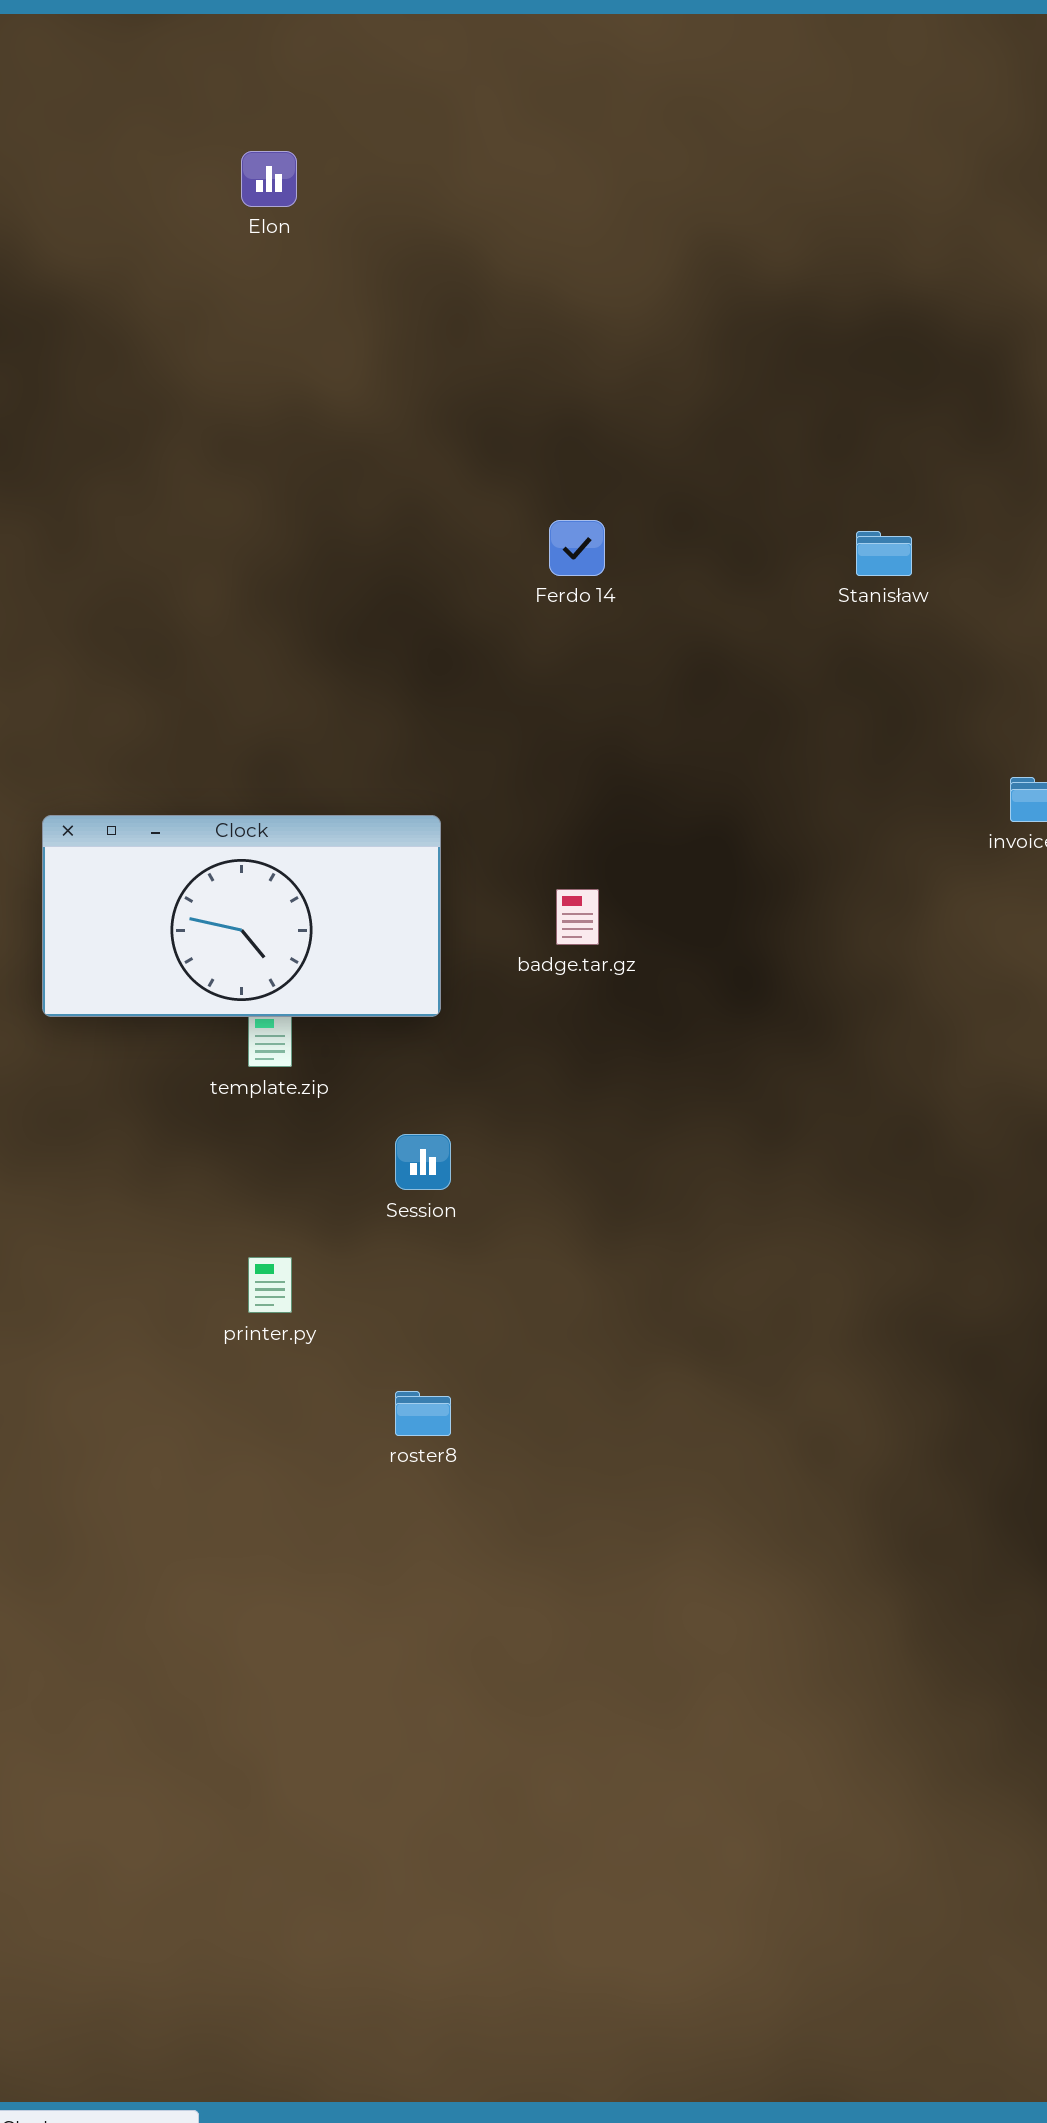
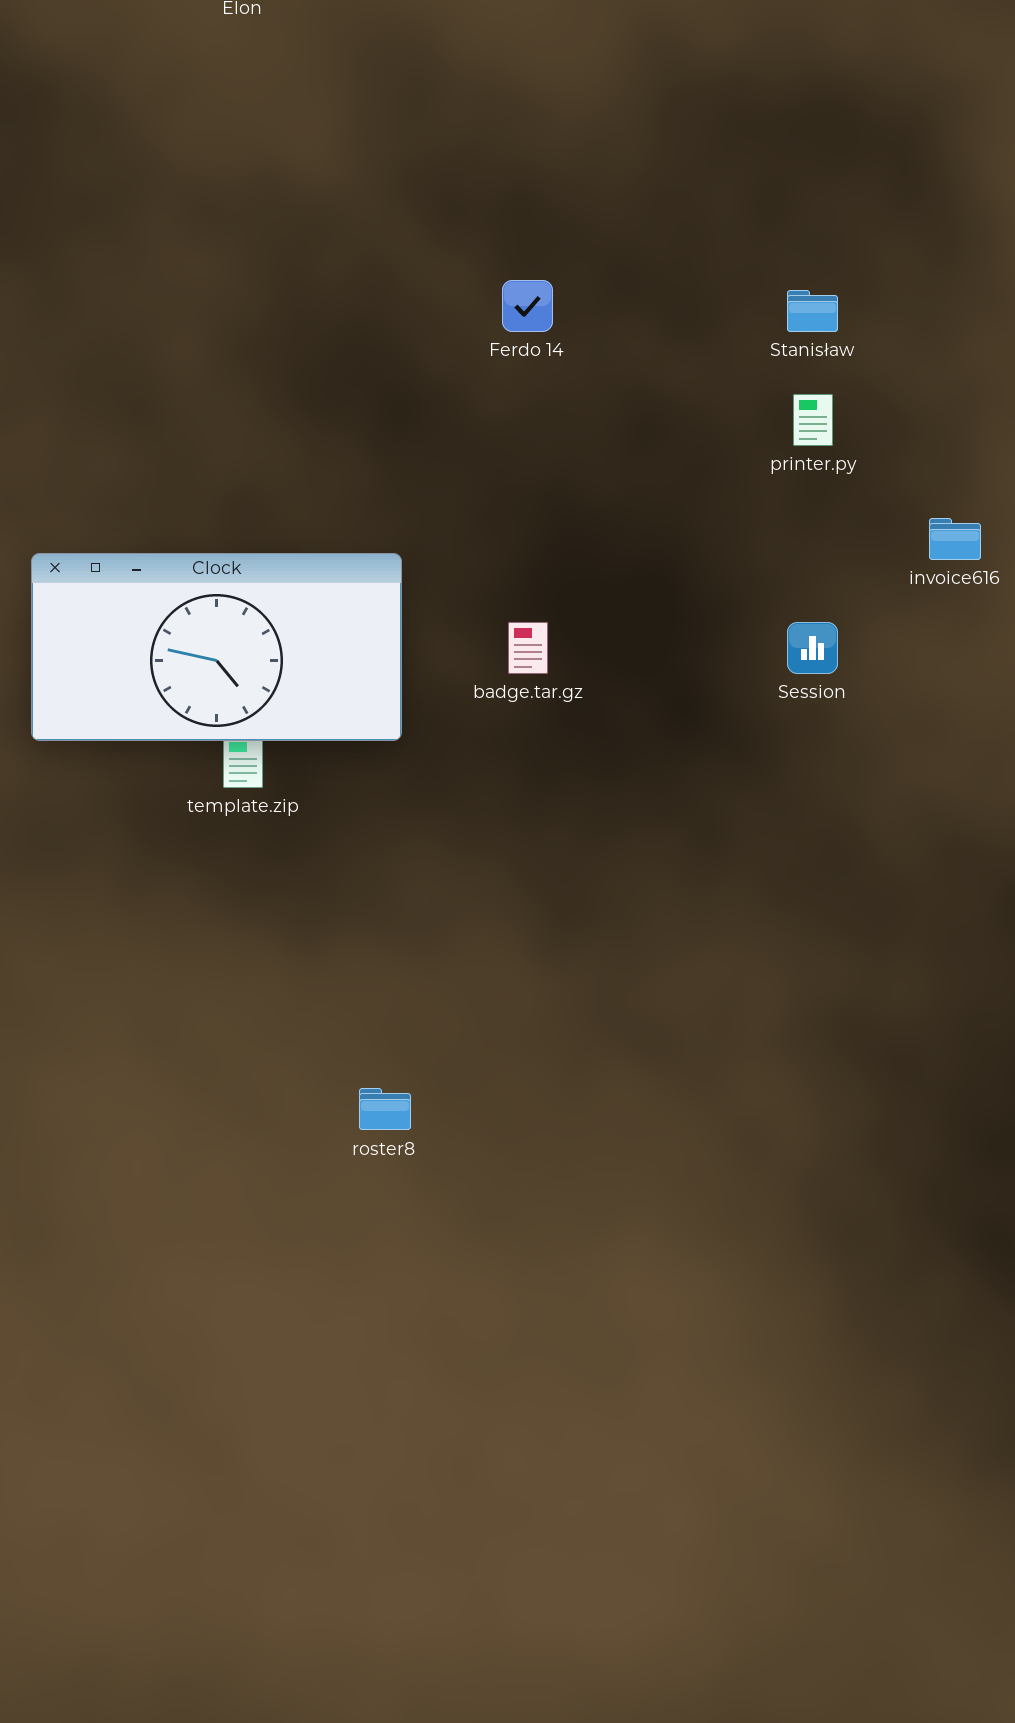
Session: [395,1134,451,1190] -> [787,622,838,674], moved
printer.py: [248,1257,292,1313] -> [793,394,833,446], moved

